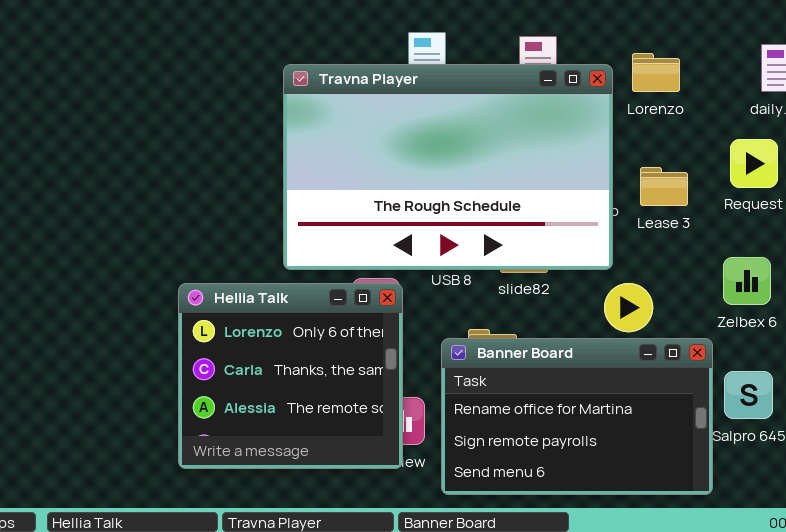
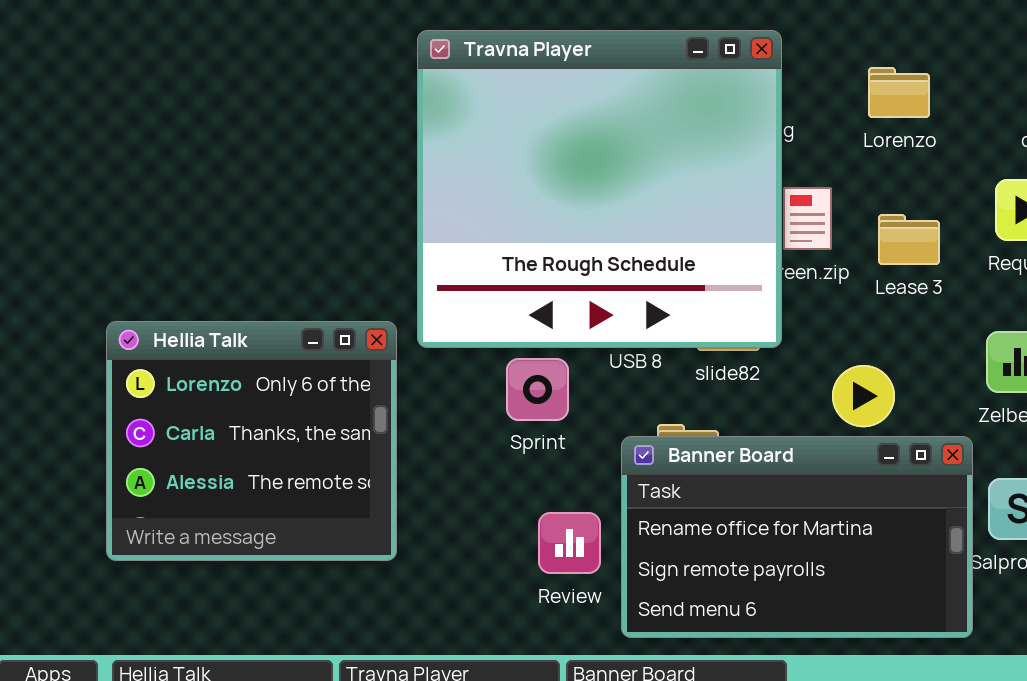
Travna Player: [283,64,613,270] -> [417,30,782,348], resized
Hellia Talk: [178,283,403,469] -> [106,321,397,561], moved

